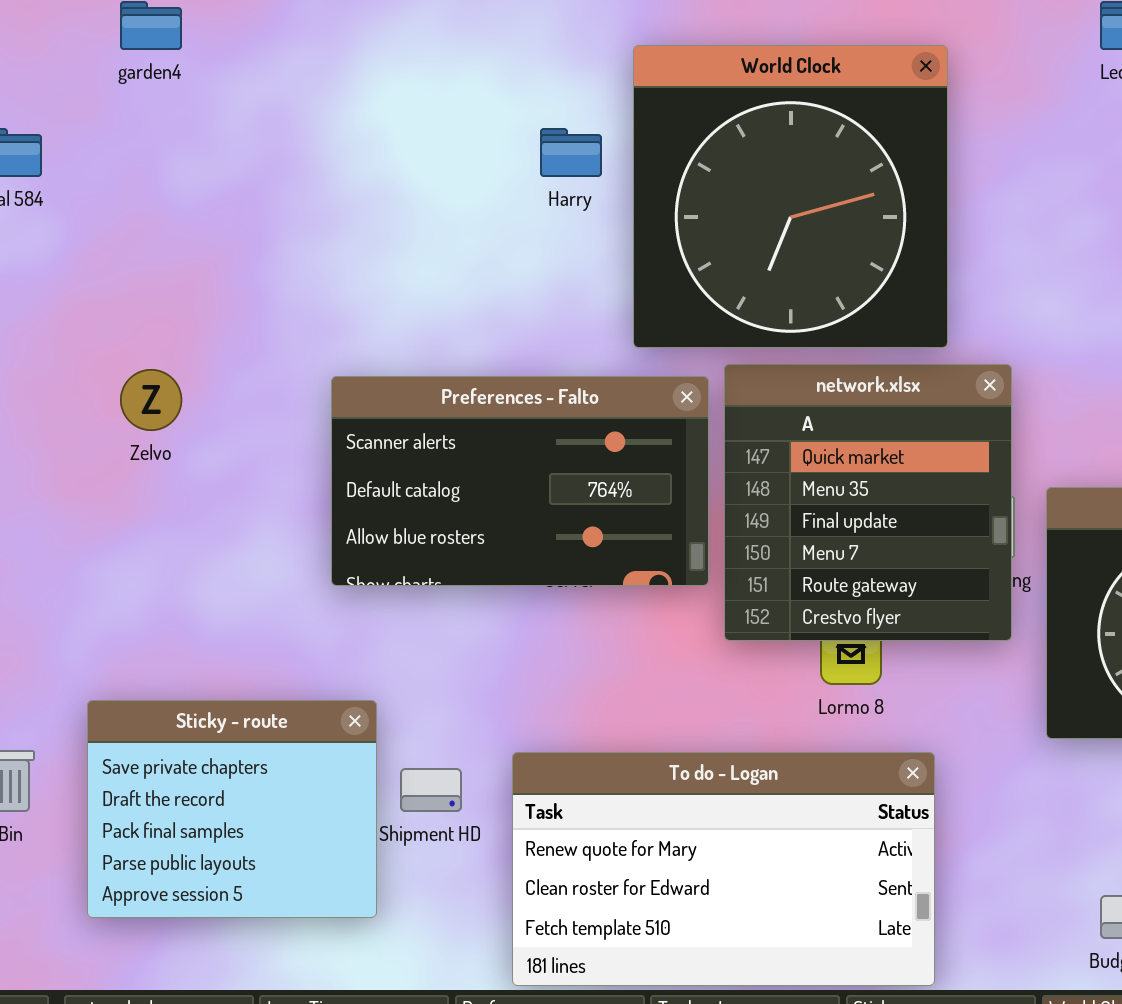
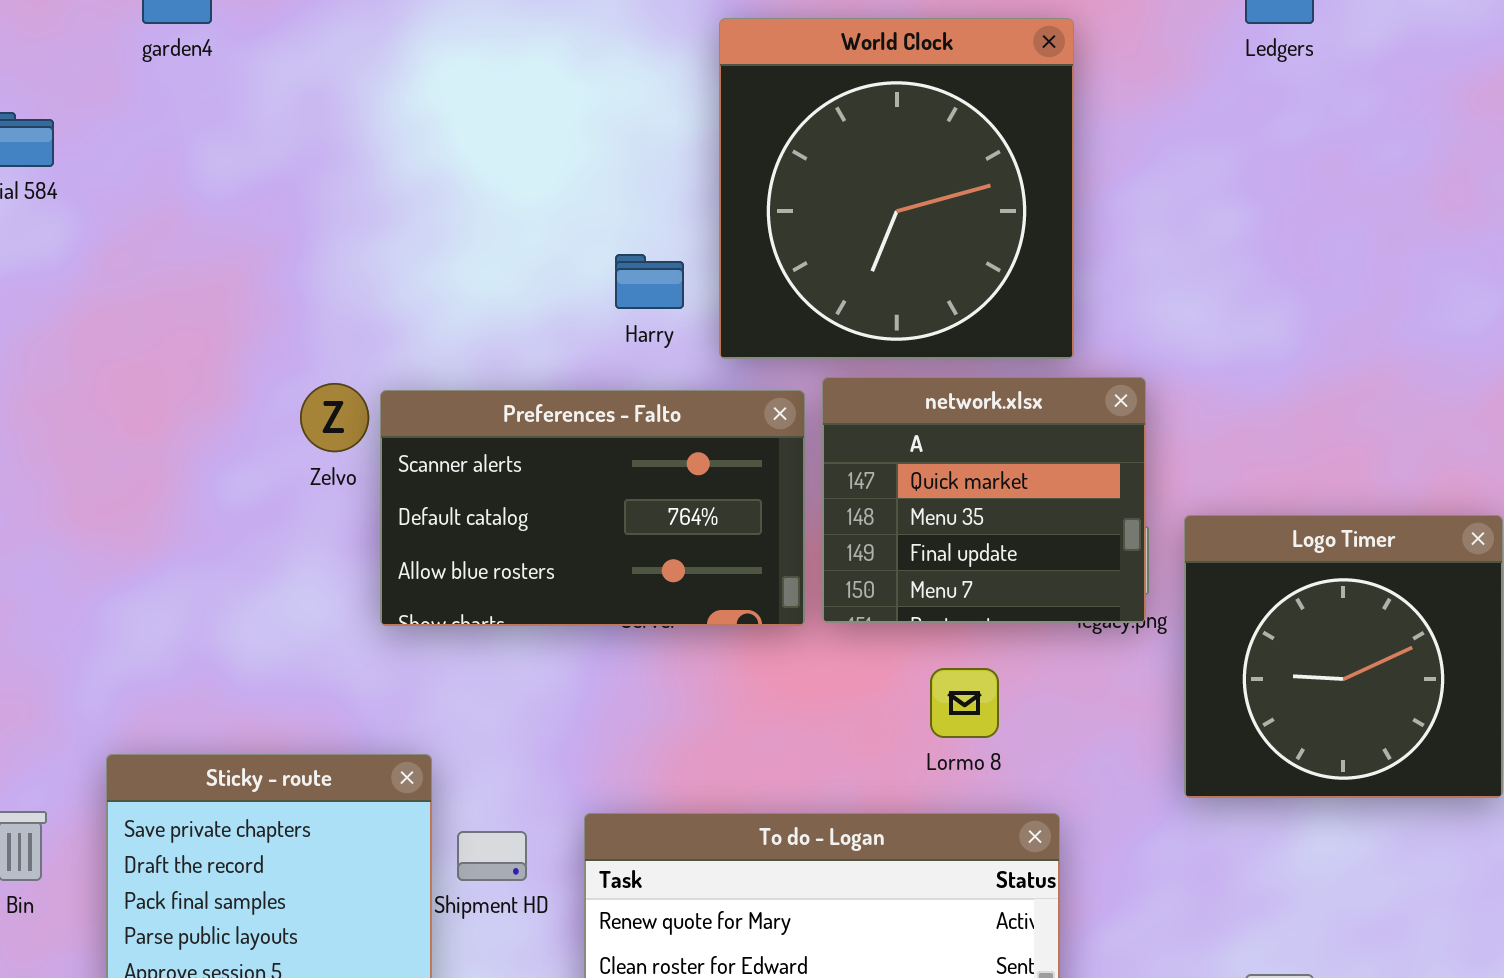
Harry: [540,128,602,177] -> [615,254,684,309], moved
network.xlsx: [724,364,1012,641] -> [822,377,1146,623], resized
Zelvo: [120,369,182,431] -> [300,383,369,452], moved

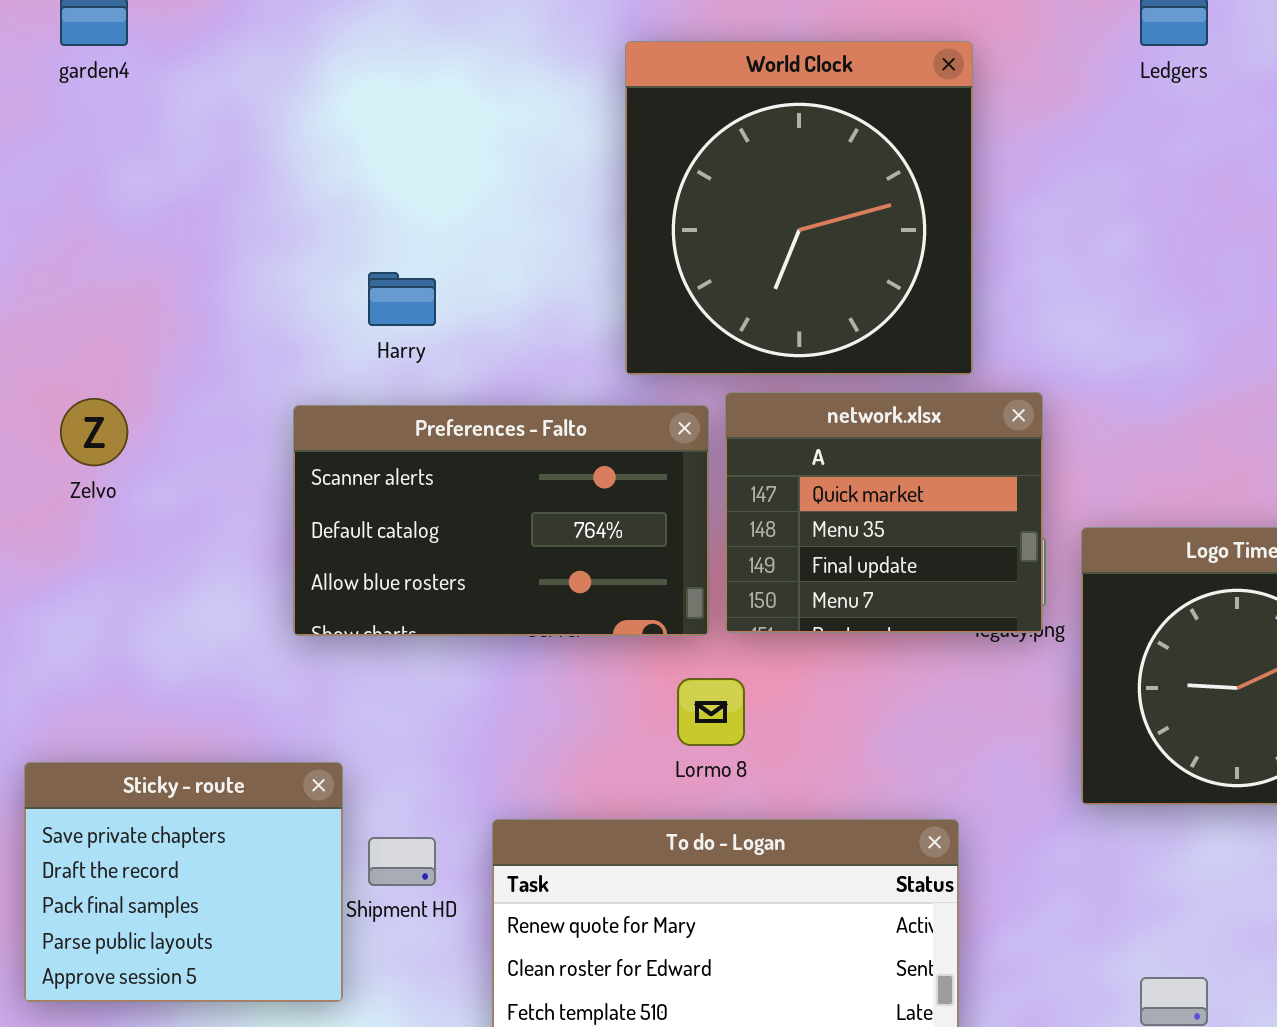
Harry: [615,254,684,309] -> [368,272,436,326], moved
Zelvo: [300,383,369,452] -> [60,398,128,466], moved
Lormo 8: [930,668,999,738] -> [677,678,745,746], moved

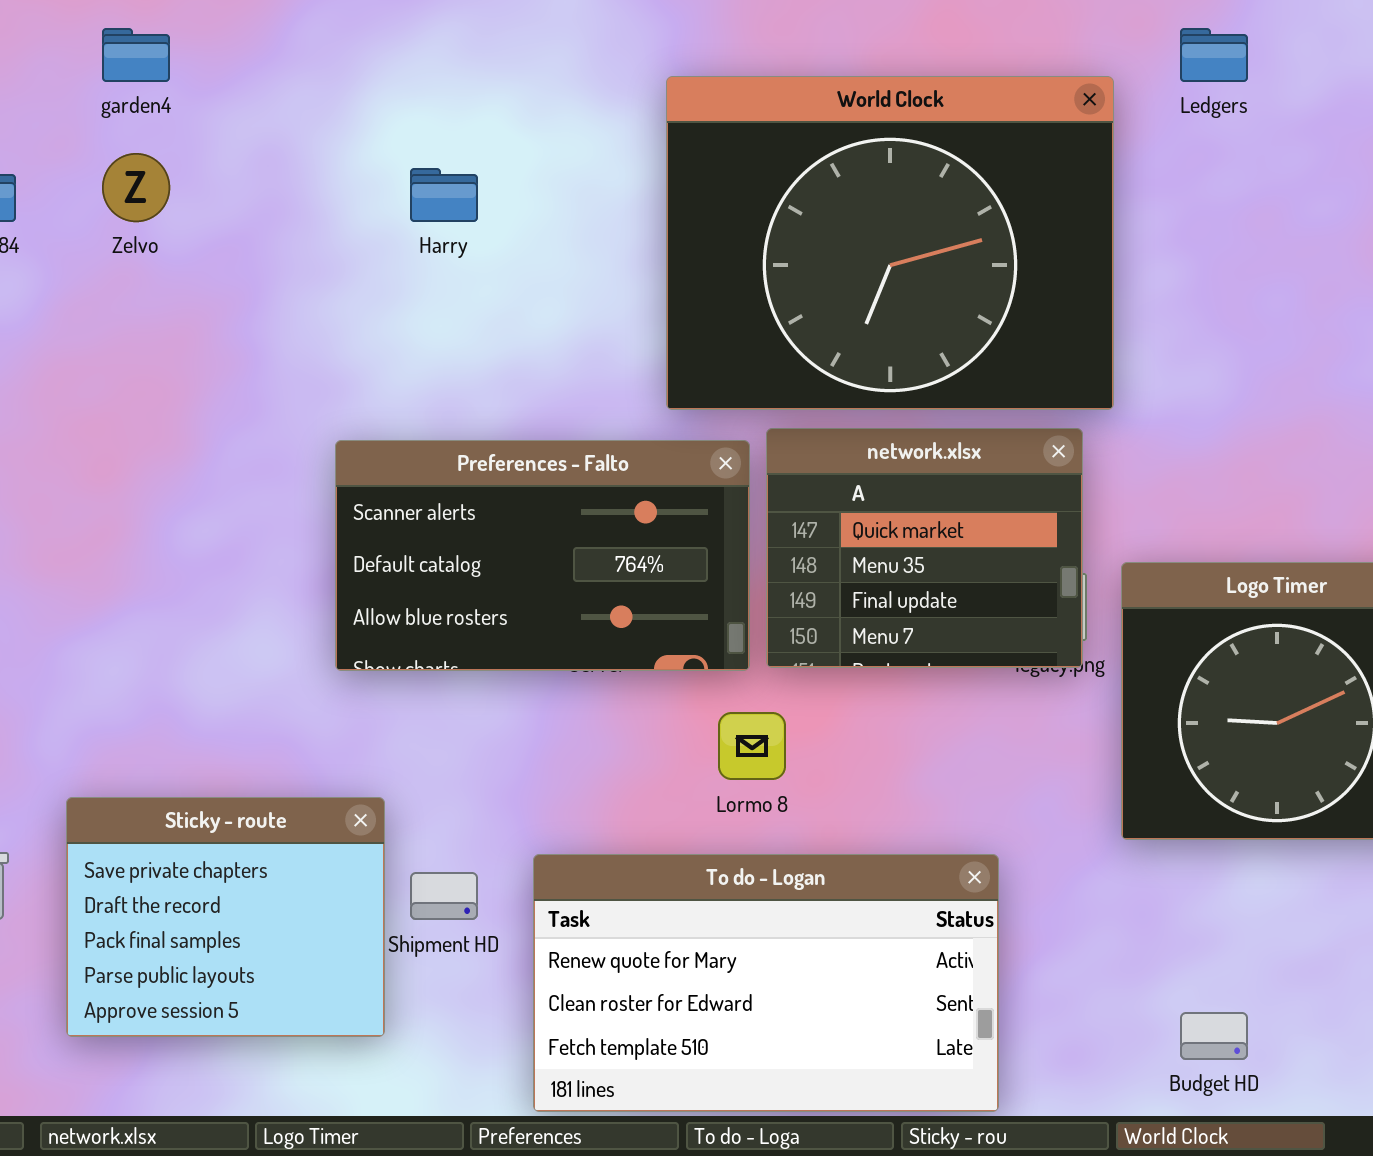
World Clock: [625,41,973,375] -> [666,76,1114,410], resized
Harry: [368,272,436,326] -> [410,168,478,222], moved
Zelvo: [60,398,128,466] -> [102,153,170,222], moved

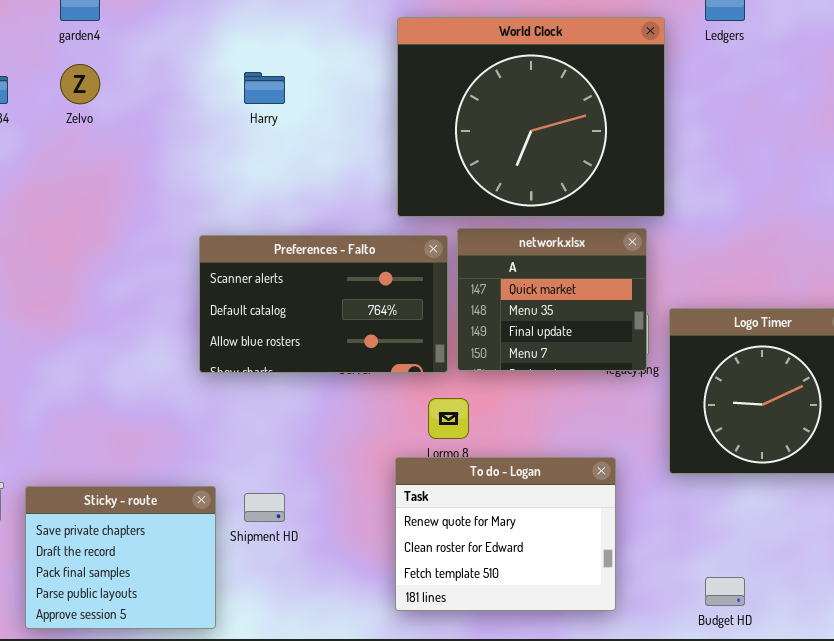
Sticky - route: [66,797,385,1037] -> [25,486,216,629], moved
To do - Logan: [533,854,999,1112] -> [395,457,616,611], moved, resized

